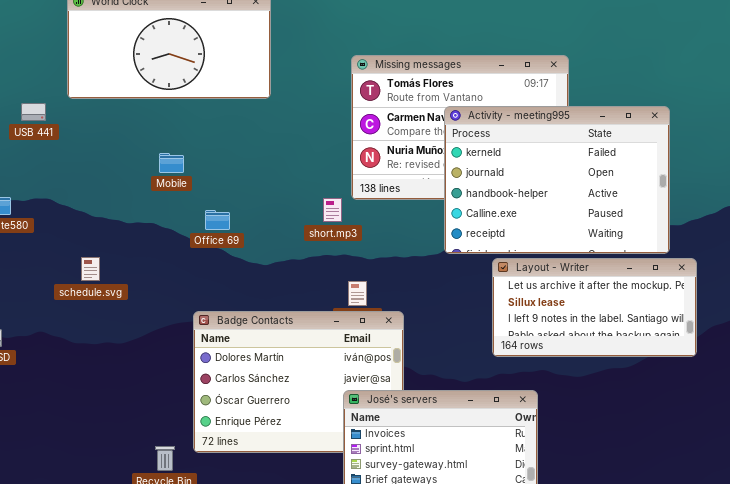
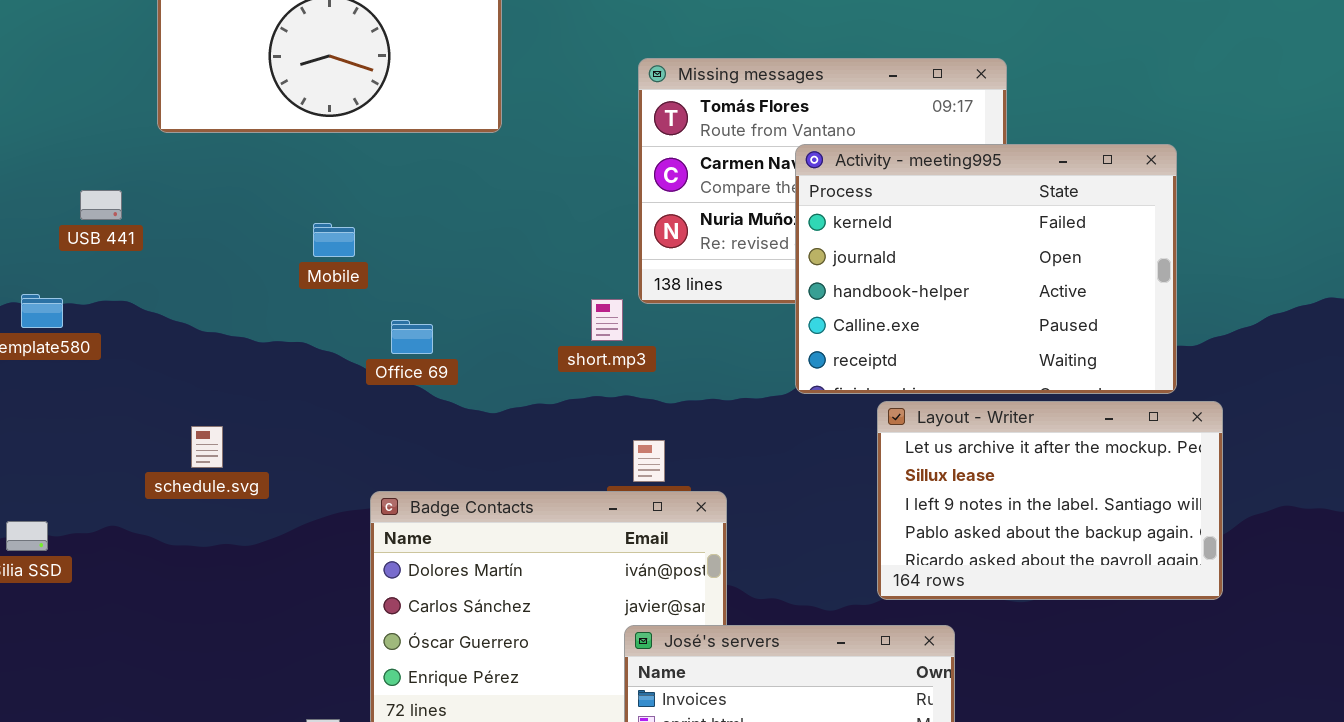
USB 441: [21,103,46,121] -> [80,190,122,220], moved
schedule.svg: [81,257,100,281] -> [191,426,223,468], moved
Layout - Writer: [492,258,697,357] -> [877,401,1223,600], resized

